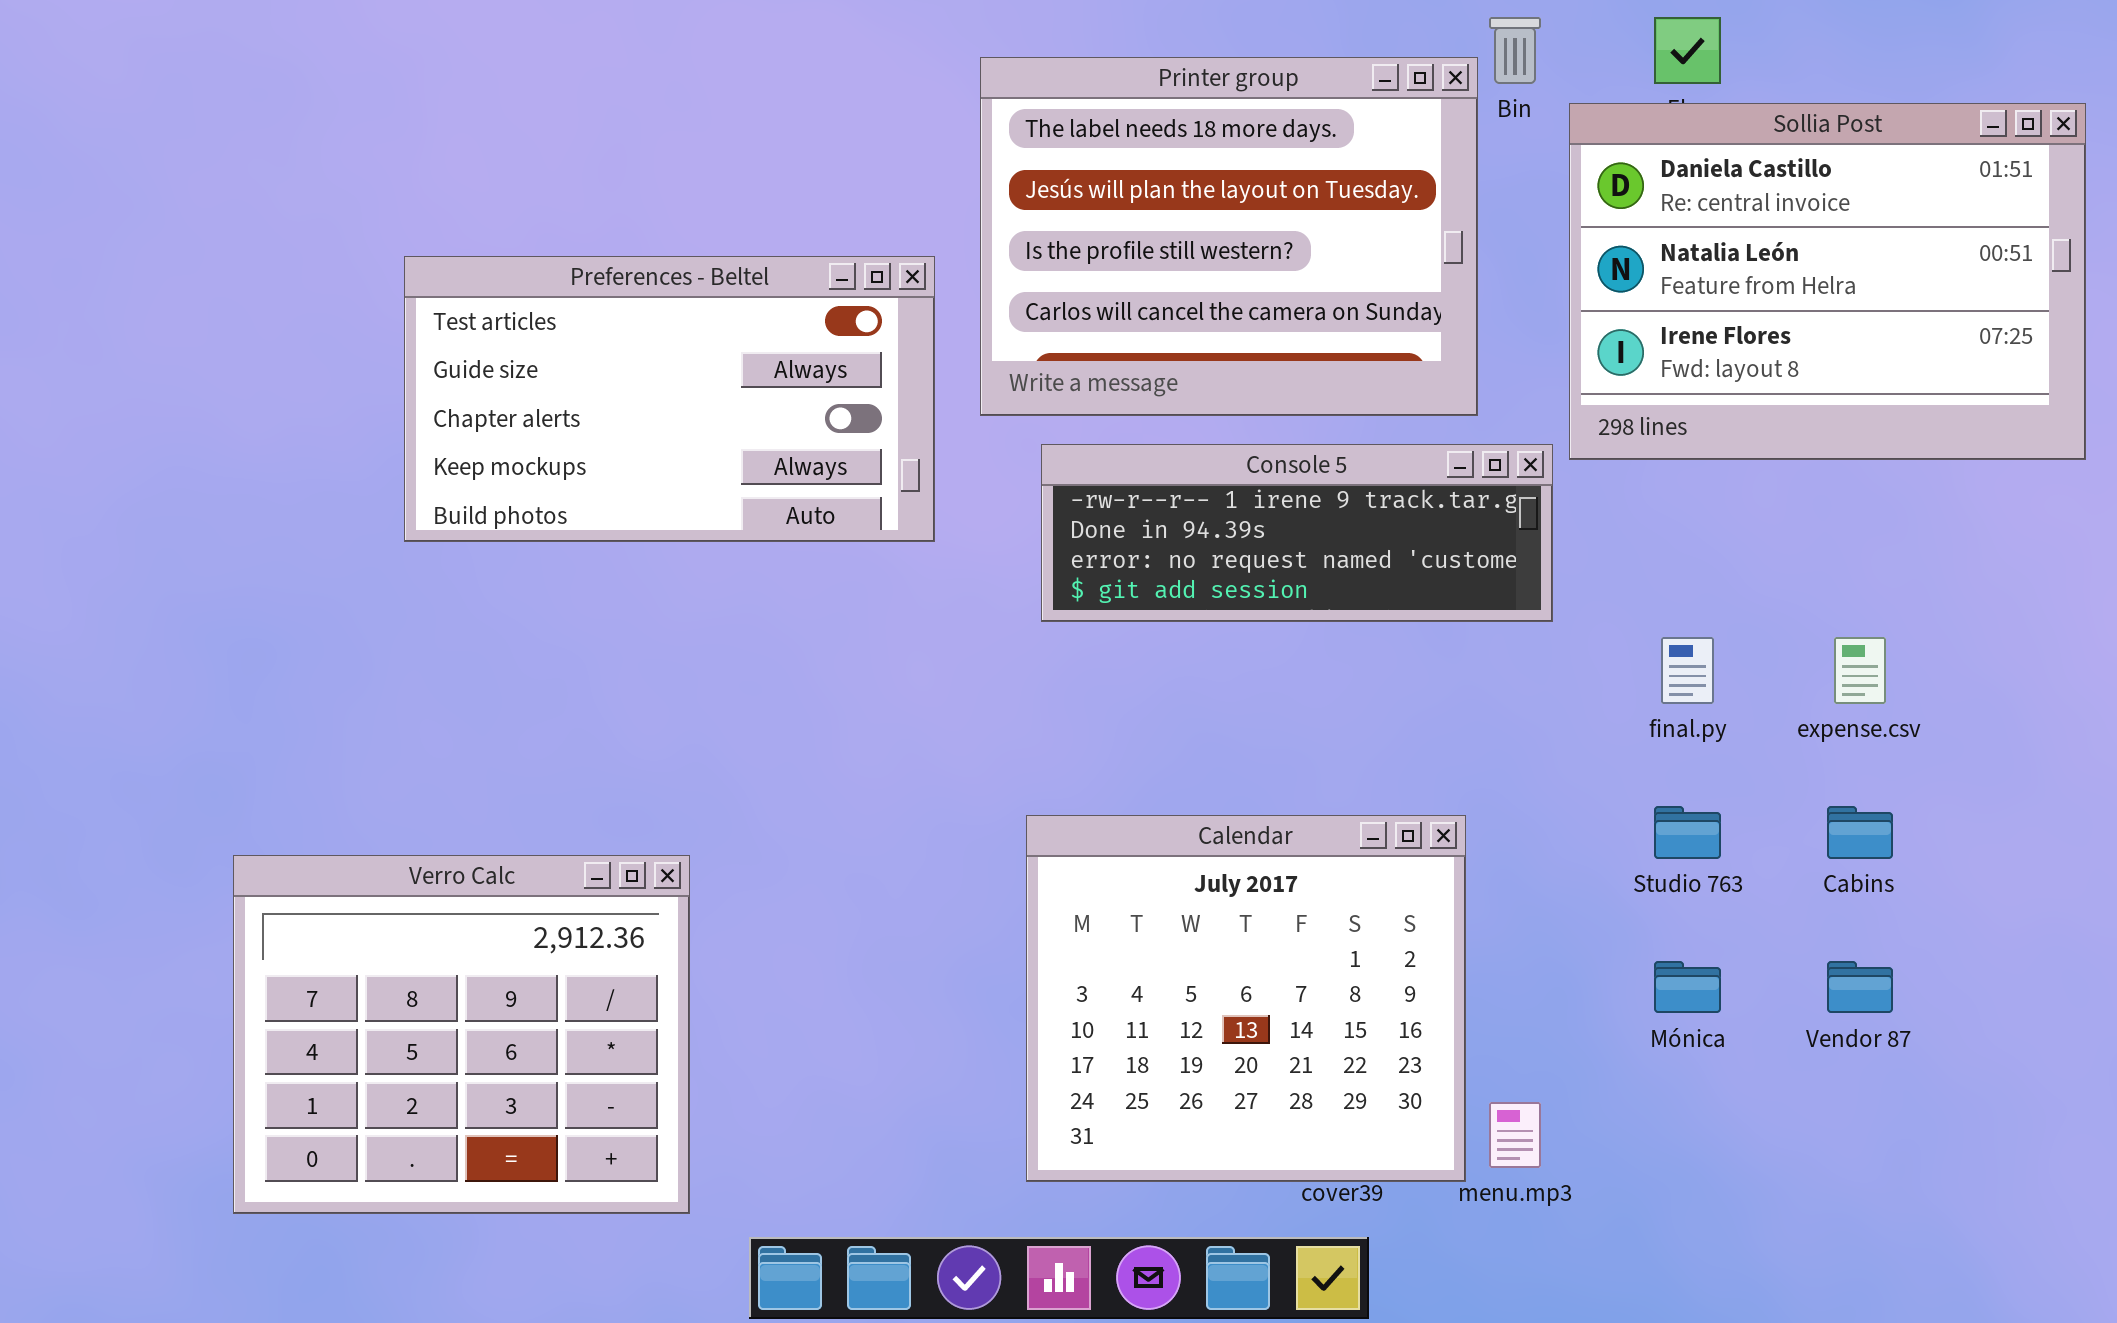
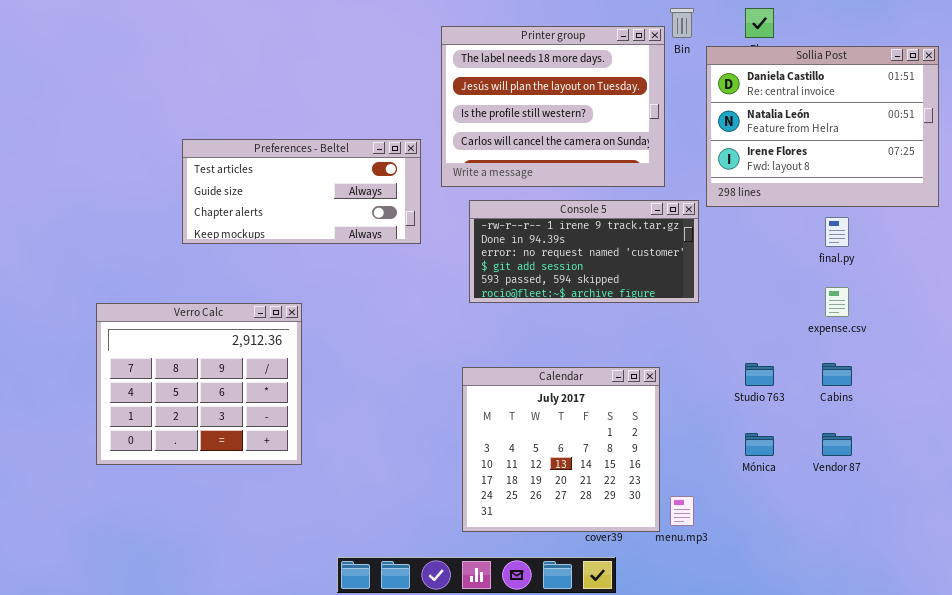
Preferences - Beltel: [404,256,935,542] -> [182,139,421,244], resized
Console 5: [1041,444,1553,622] -> [469,200,699,303], resized
final.py: [1661,637,1714,704] -> [825,217,849,247], moved
Verro Calc: [233,855,690,1214] -> [96,303,302,465], moved

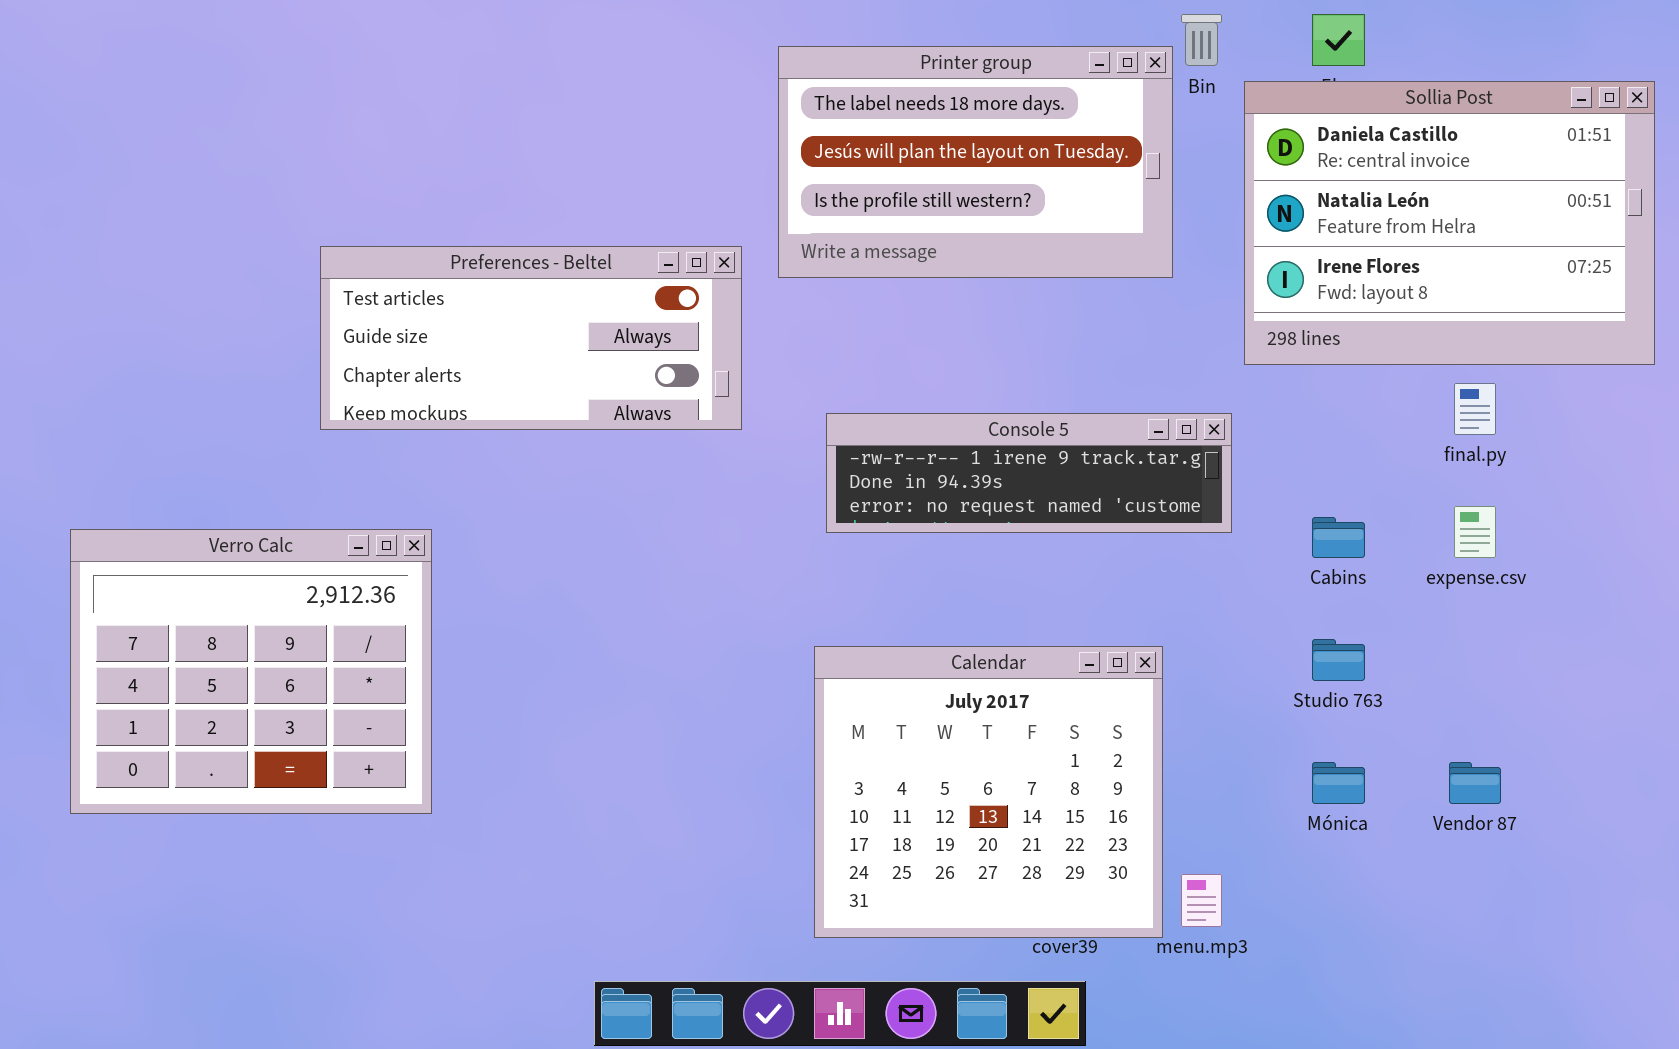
Printer group: [441,26,665,187] -> [778,46,1173,278], resized
Console 5: [469,200,699,303] -> [826,413,1232,533], resized
Verro Calc: [96,303,302,465] -> [70,529,432,814], moved
Cabins: [822,363,852,386] -> [1312,517,1365,558], moved

